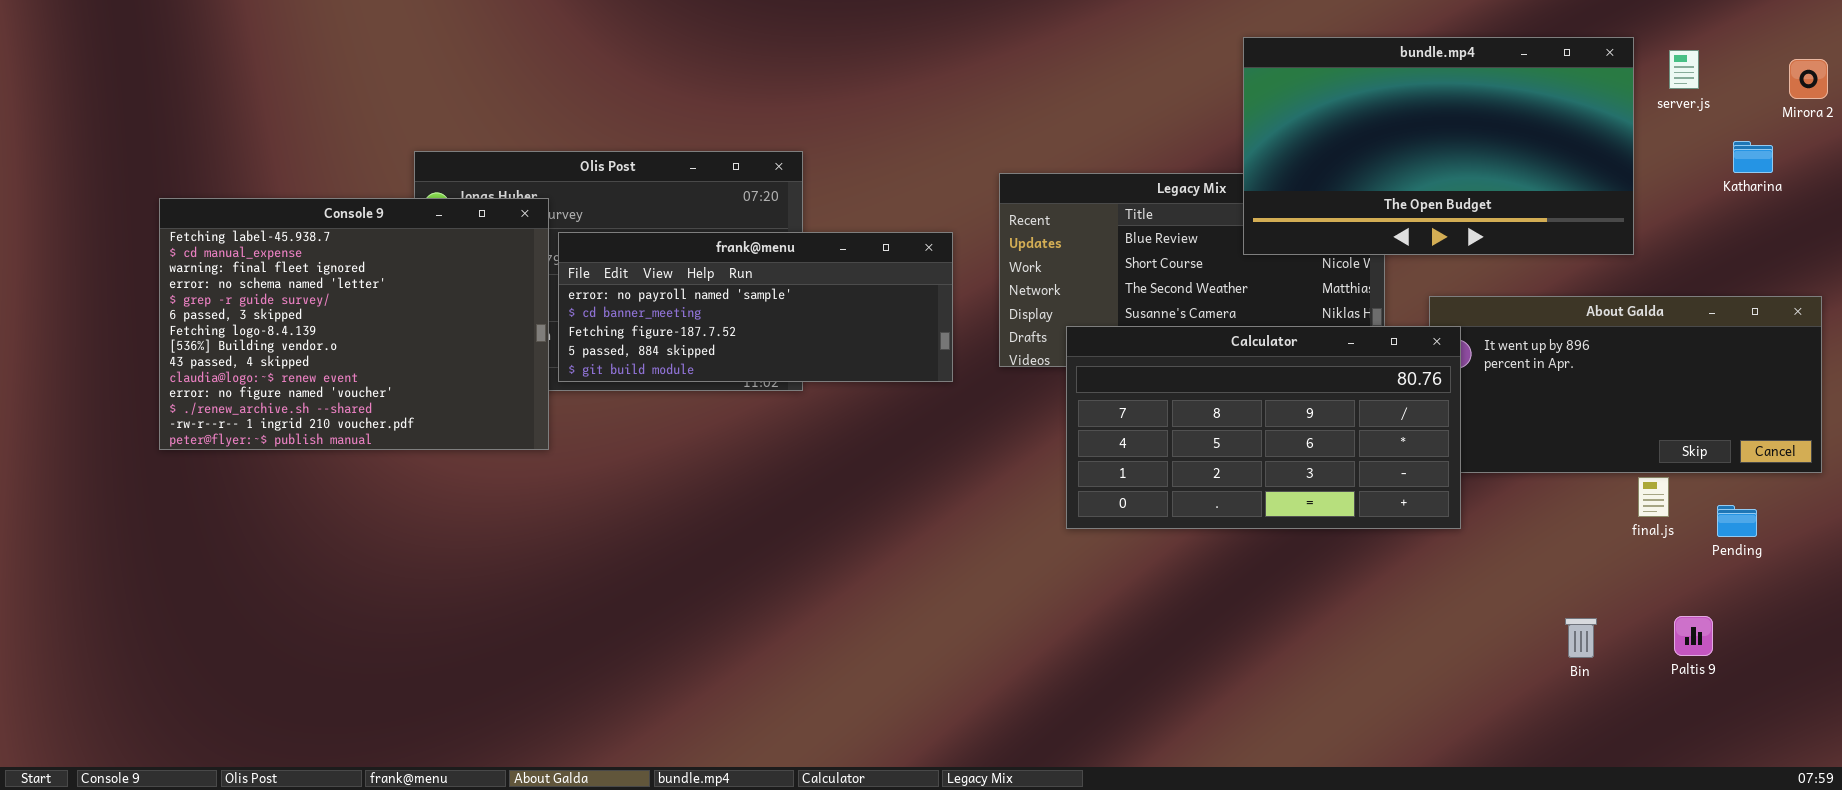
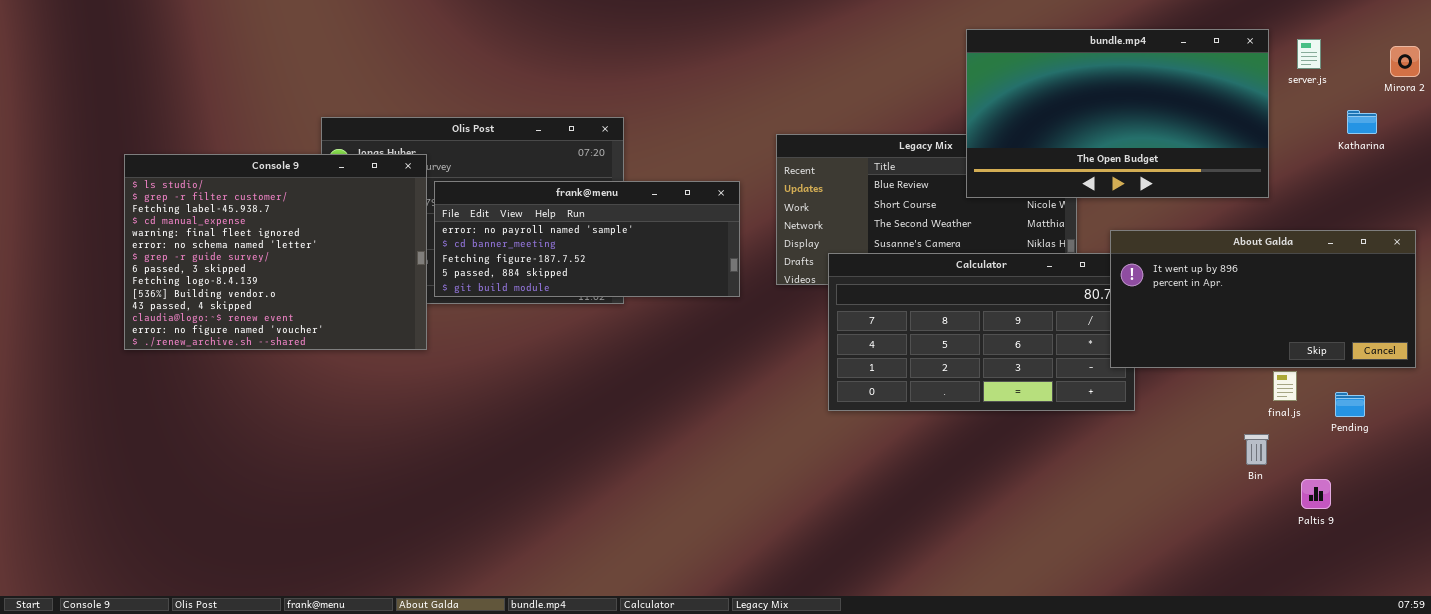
Console 9: [159,198,549,450] -> [124,154,427,350], scrolled up 2 rows
About Galda: [1429,296,1822,473] -> [1110,230,1416,368], raised
Bin: [1565,618,1597,658] -> [1244,434,1269,465], moved

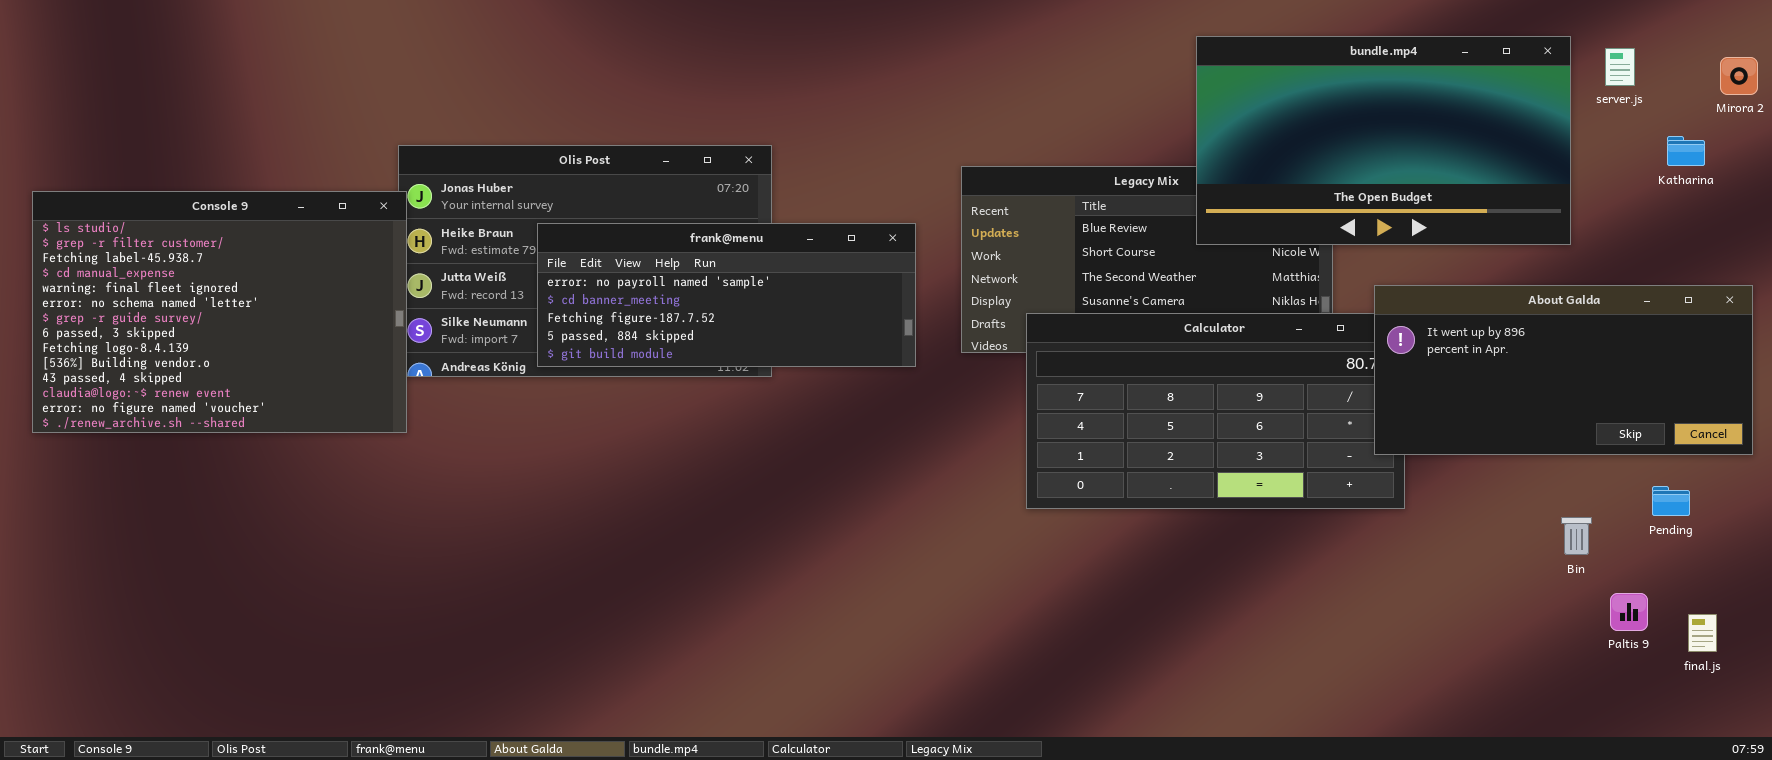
Console 9: [124,154,427,350] -> [32,191,407,433], moved
final.js: [1273,371,1297,401] -> [1688,614,1717,652], moved
Bin: [1244,434,1269,465] -> [1561,517,1592,555], moved

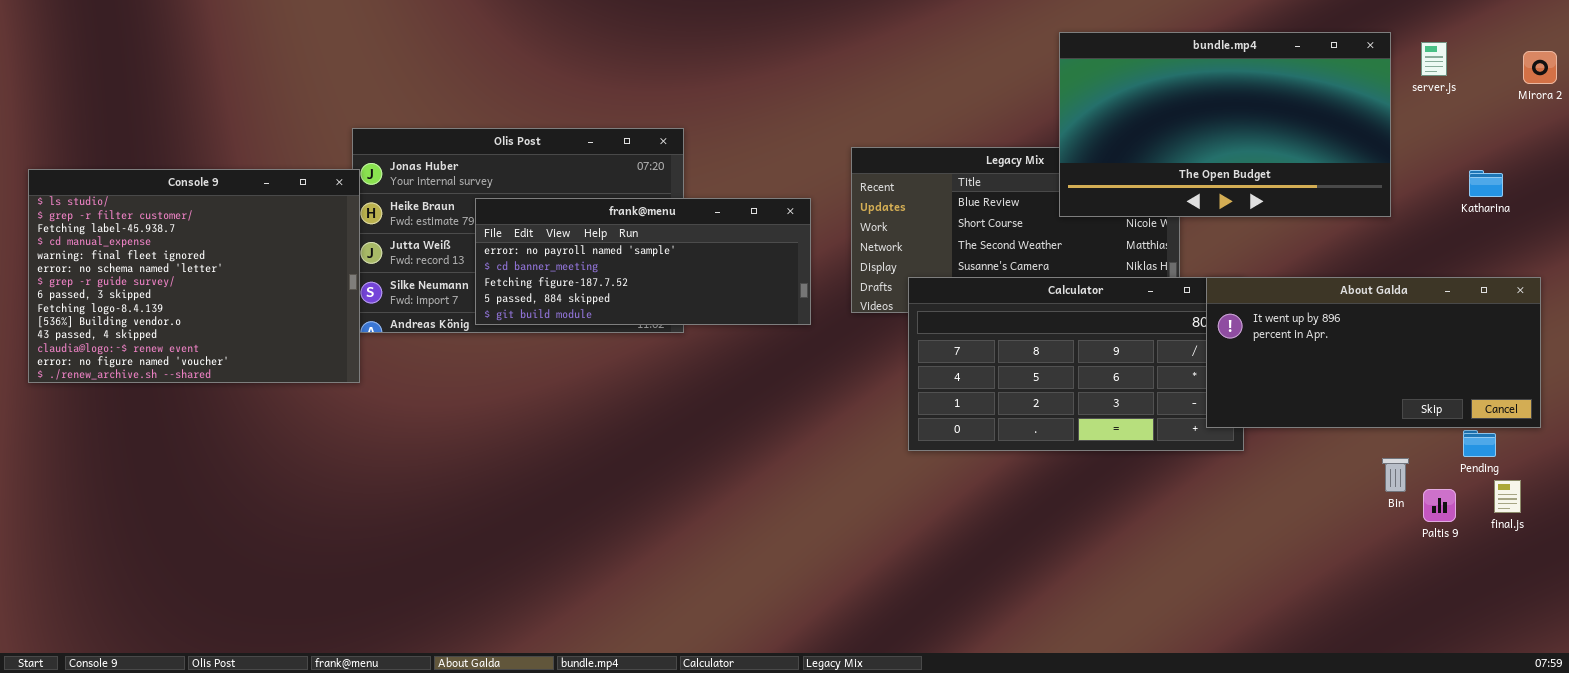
Katharina: [1667,136,1705,166] -> [1469,170,1503,197], moved
About Galda: [1374,285,1753,455] -> [1206,277,1541,428], moved
Paltis 9: [1610,593,1648,631] -> [1423,489,1456,522], moved
final.js: [1688,614,1717,652] -> [1494,480,1521,513], moved

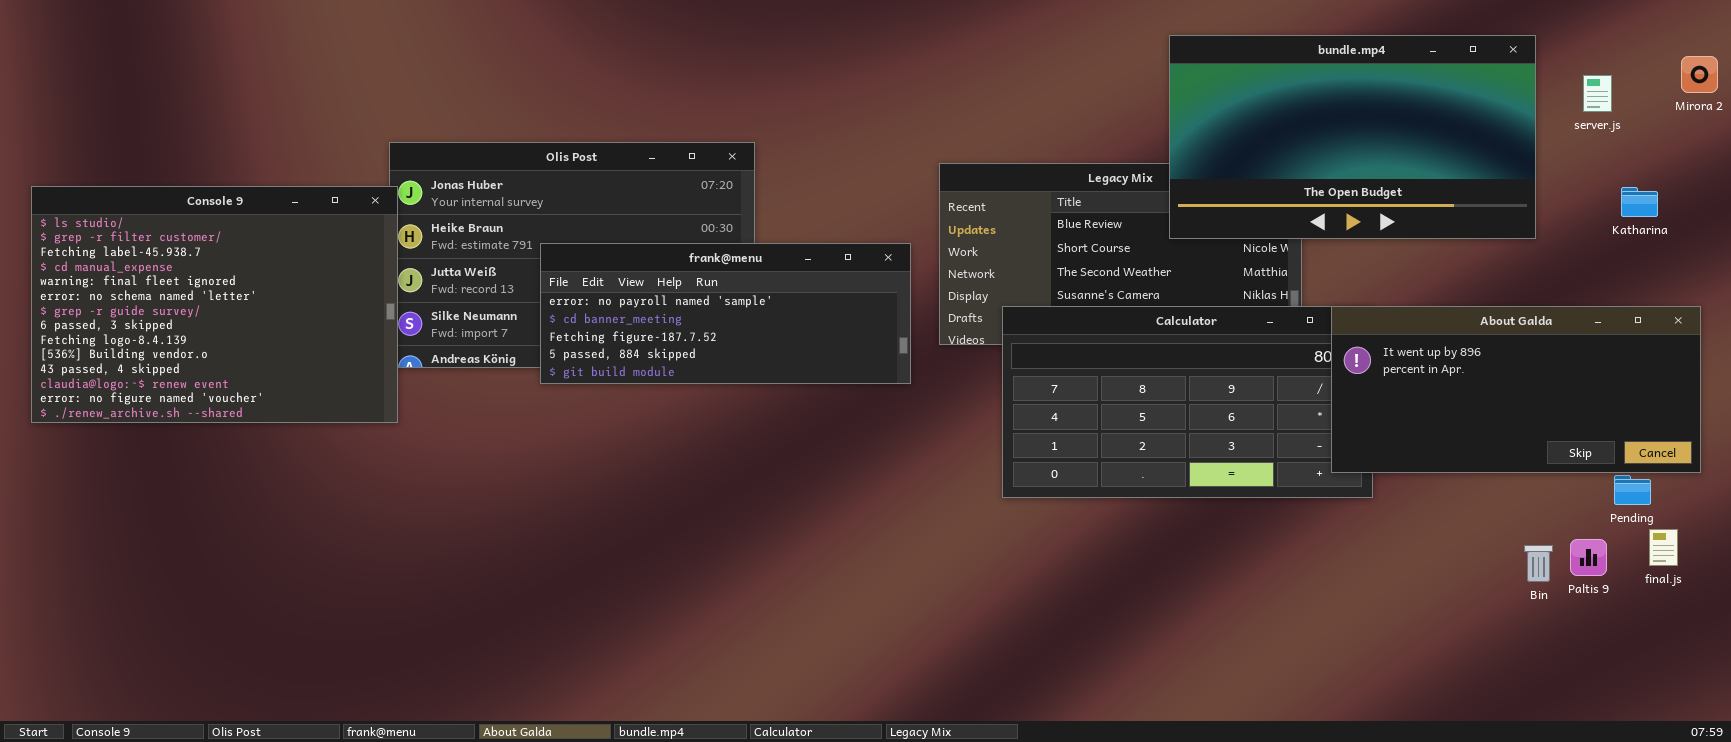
server.js: [1421,42,1447,76] -> [1583,75,1612,112], moved
frank@menu: [475,198,811,325] -> [540,243,911,384], moved
Bin: [1382,458,1409,492] -> [1524,545,1553,582], moved

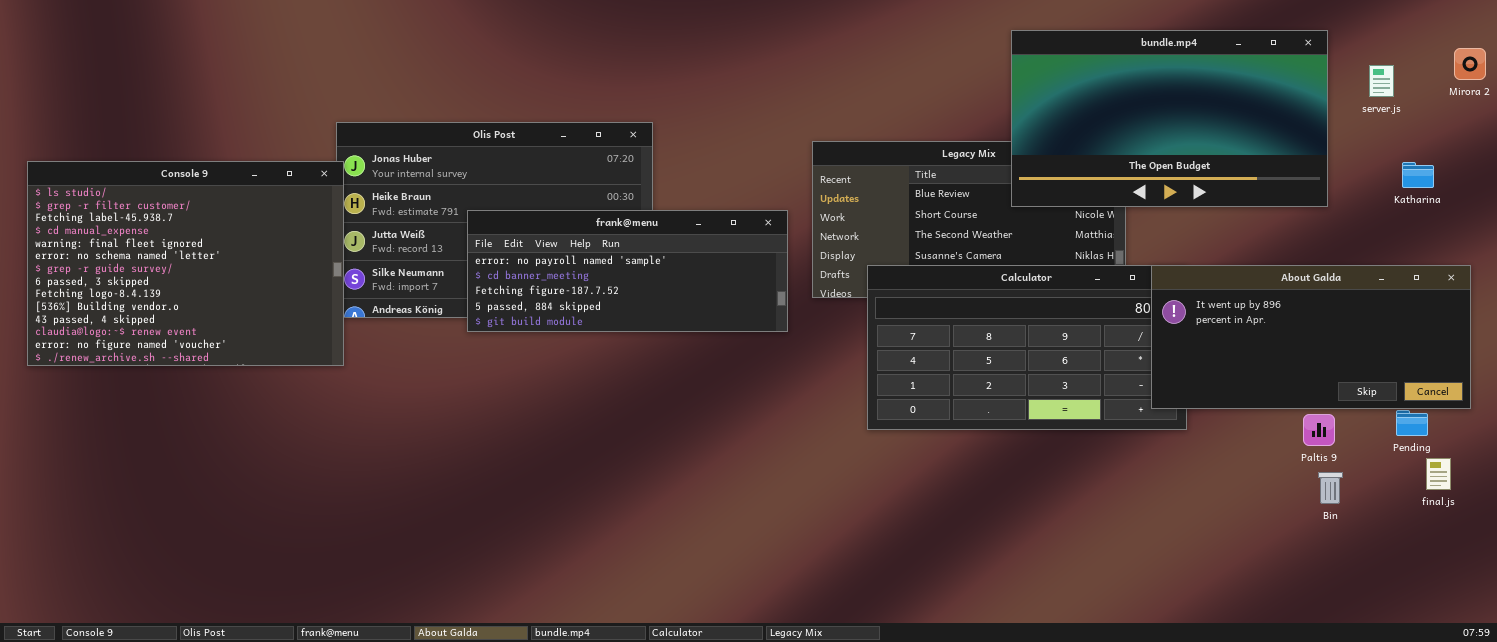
Paltis 9: [1570,539,1607,576] -> [1303,414,1335,446], moved

